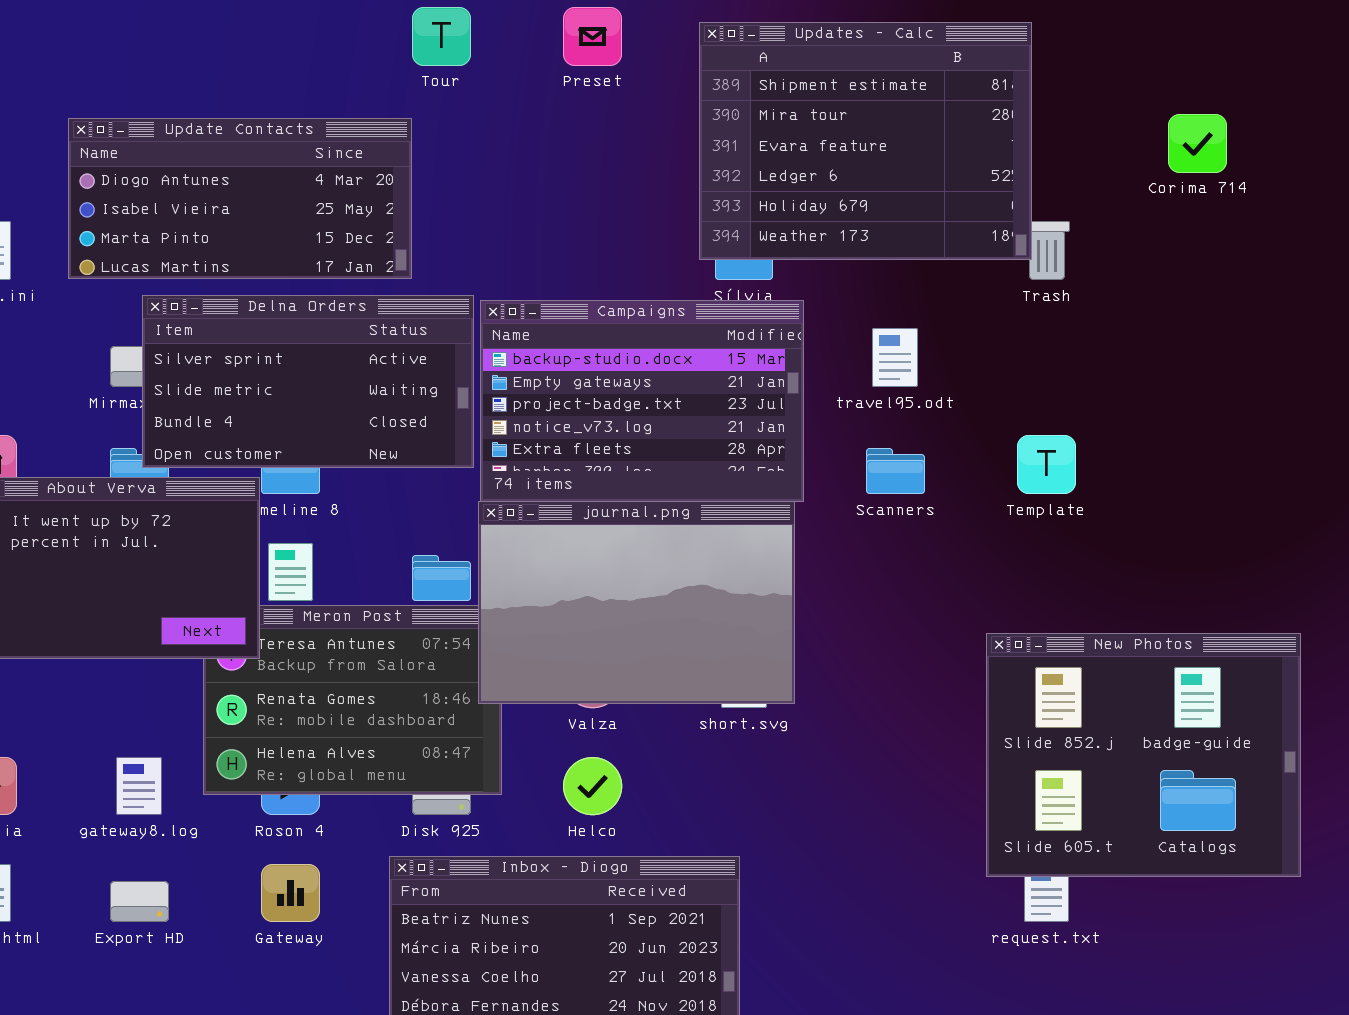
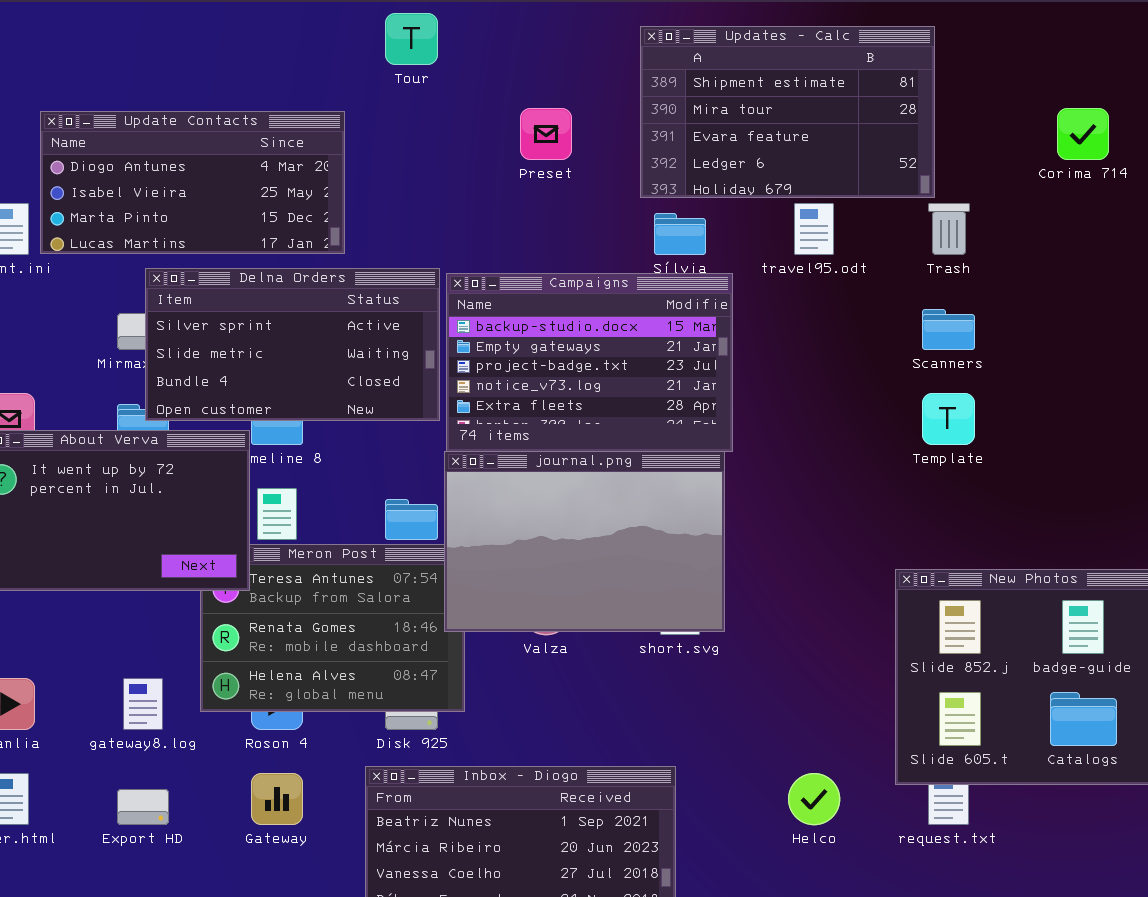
Preset: [563,7,622,66] -> [520,108,572,160], moved
Updates - Calc: [699,22,1032,260] -> [640,26,935,198], resized
Update Contacts: [68,118,412,279] -> [40,111,345,254], moved
travel95.odt: [872,328,918,387] -> [794,203,834,255], moved
Scanners: [866,448,925,494] -> [922,309,975,350], moved
Helco: [563,757,622,815] -> [788,773,840,825], moved

